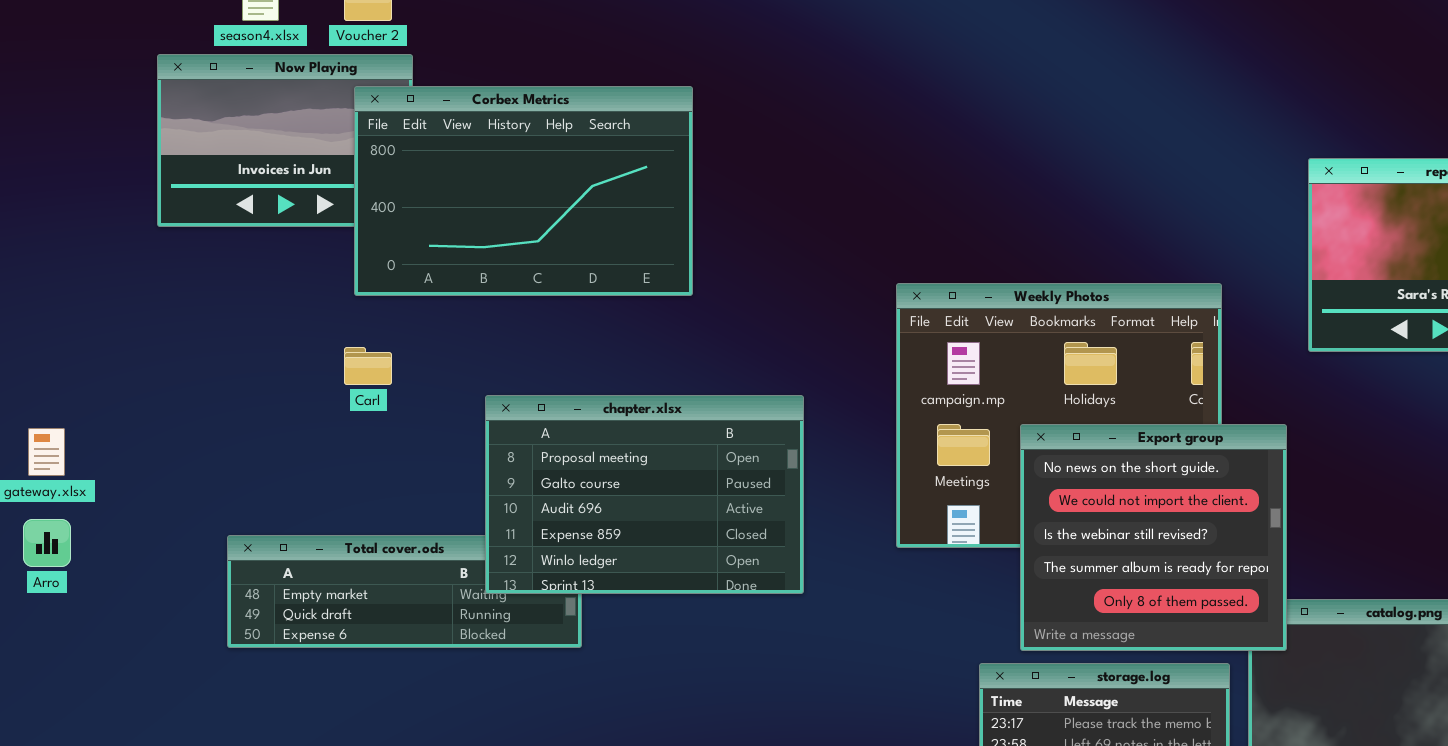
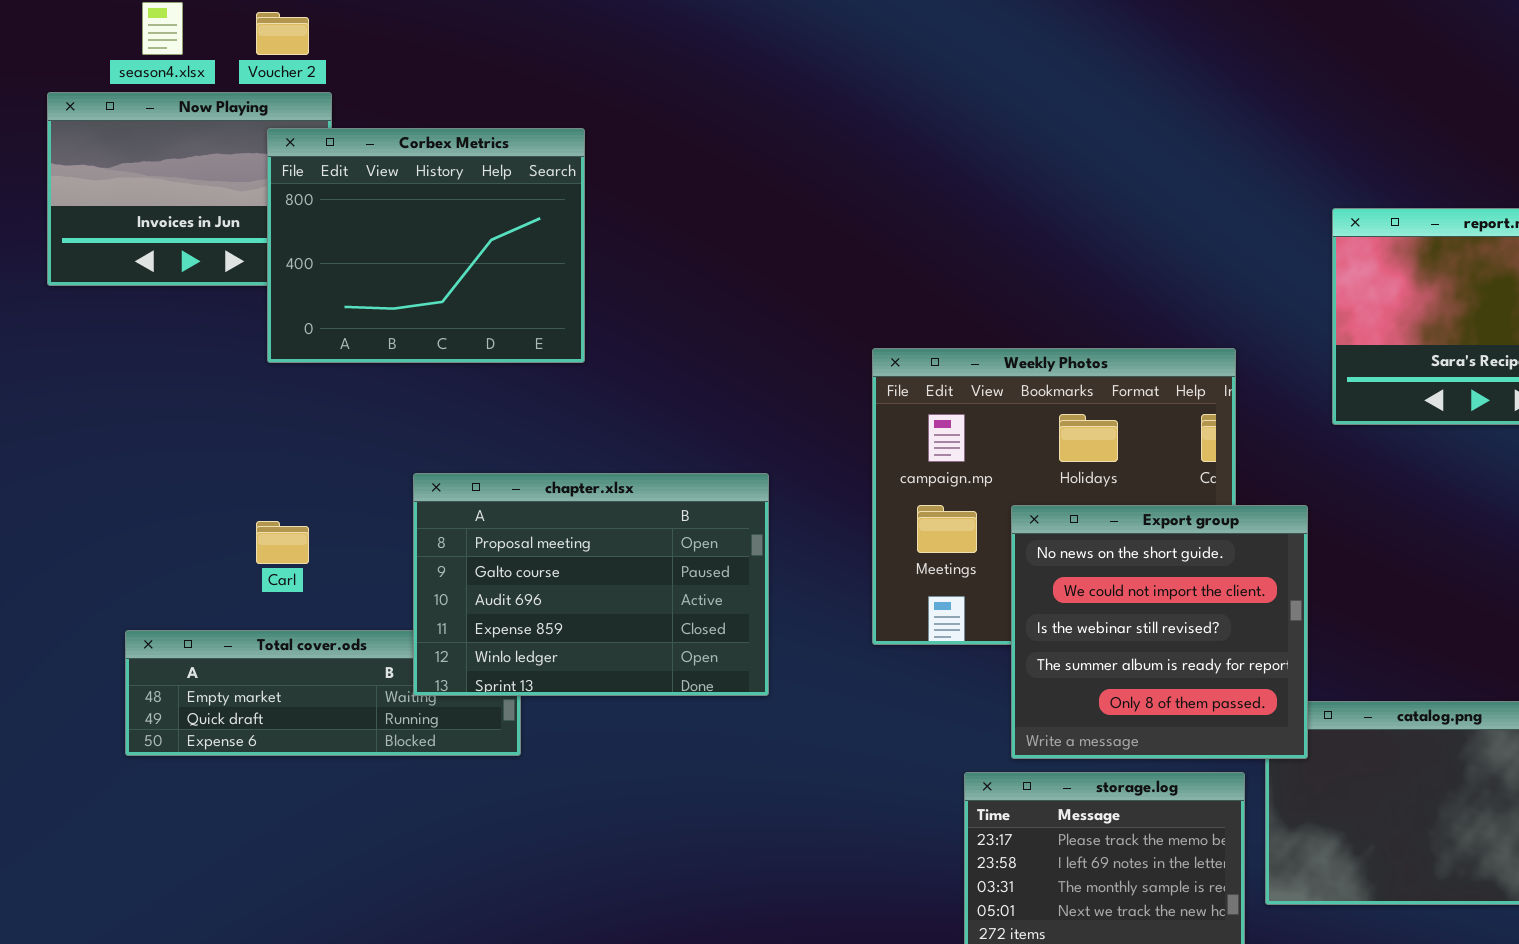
Corbex Metrics: [354,86,693,296] -> [267,128,585,363], resized
Carl: [344,347,392,385] -> [256,521,309,564], moved

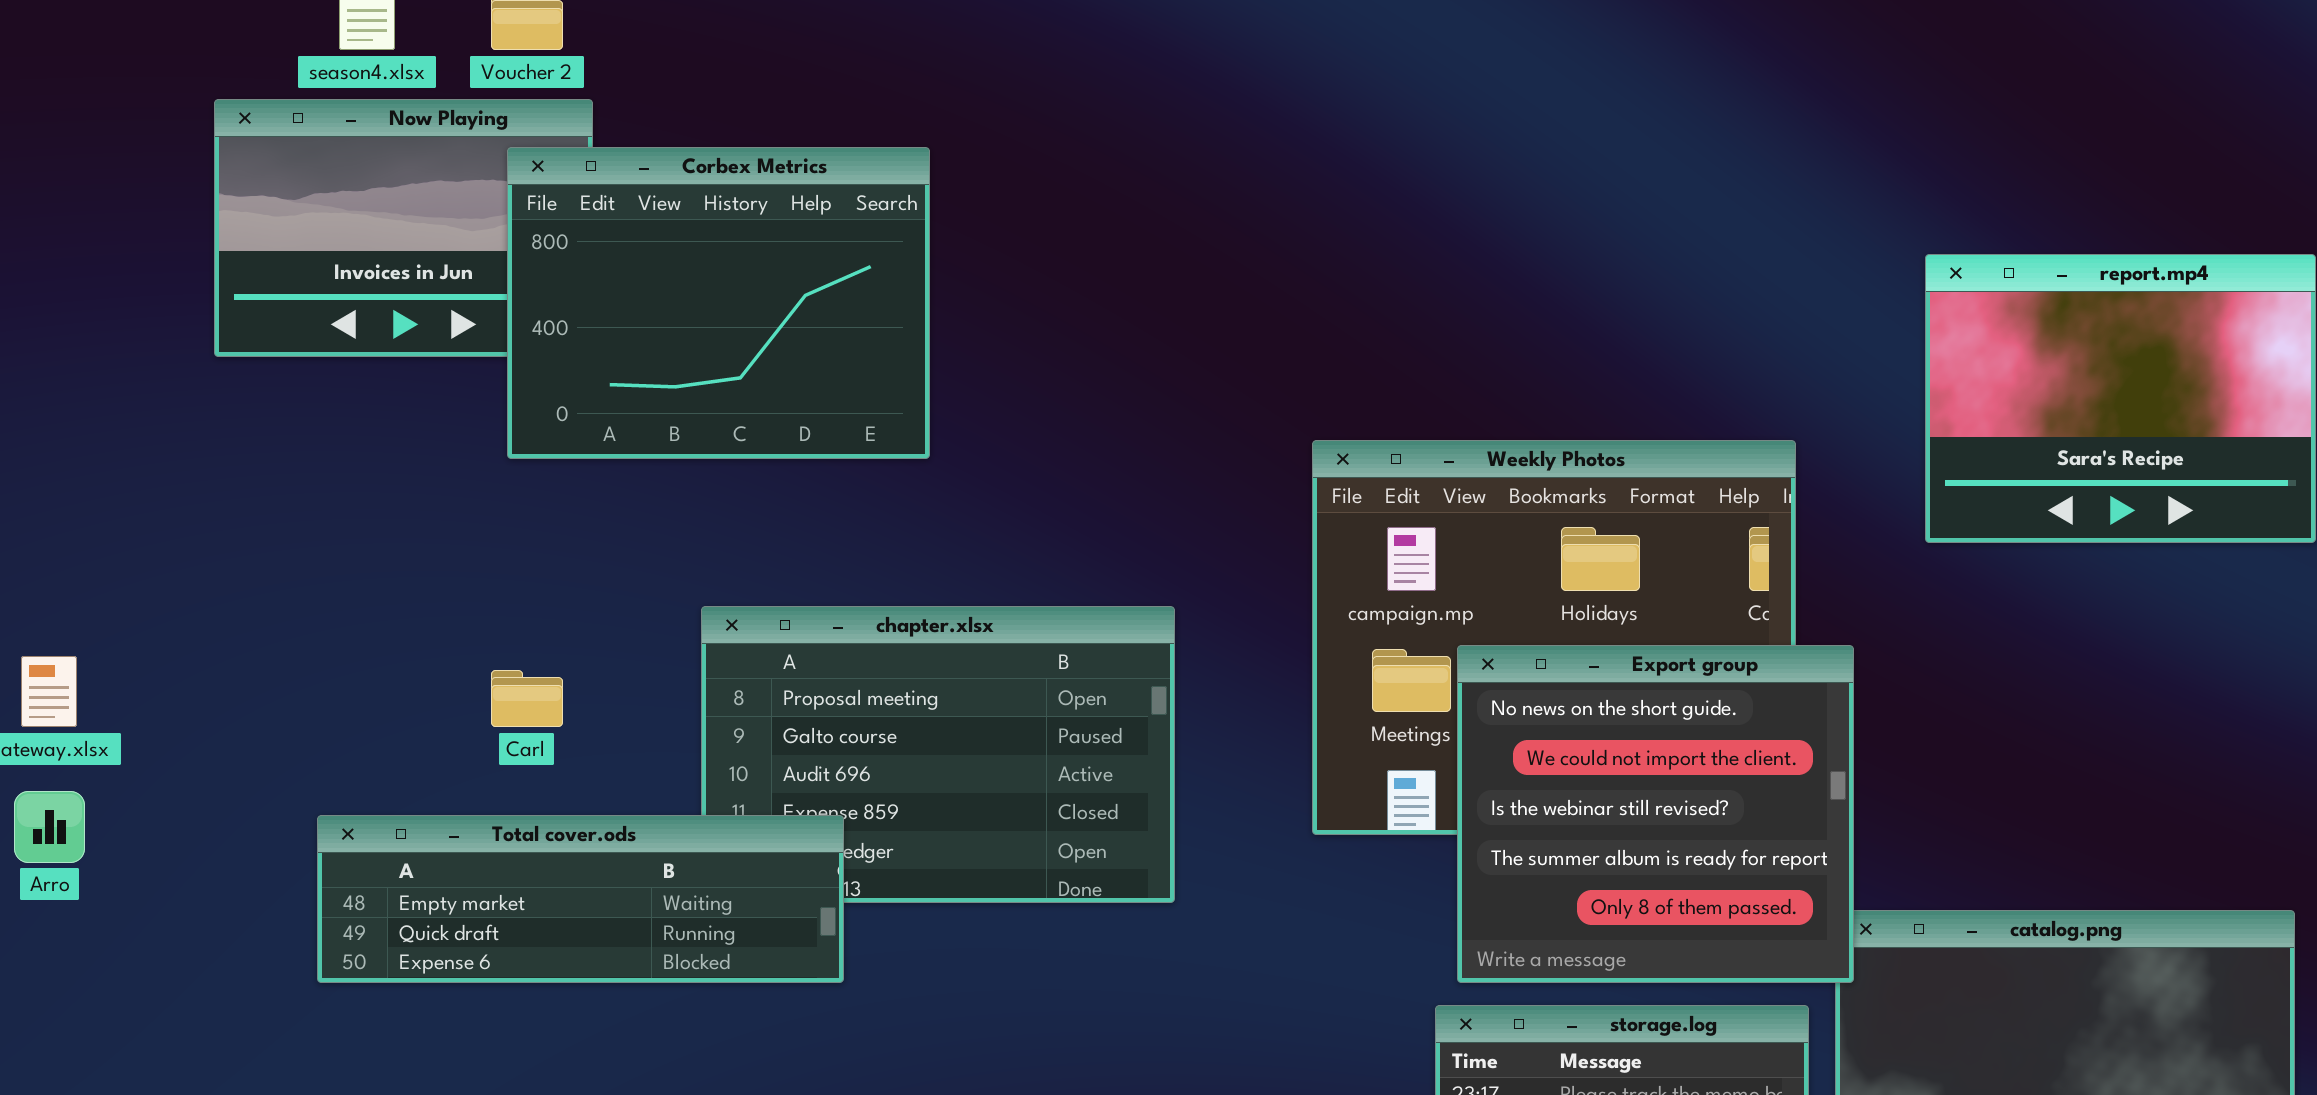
Export group: [1011,505,1308,759] -> [1457,645,1854,983], moved
Total cover.ods: [125,630,521,756] -> [317,815,844,983], raised

